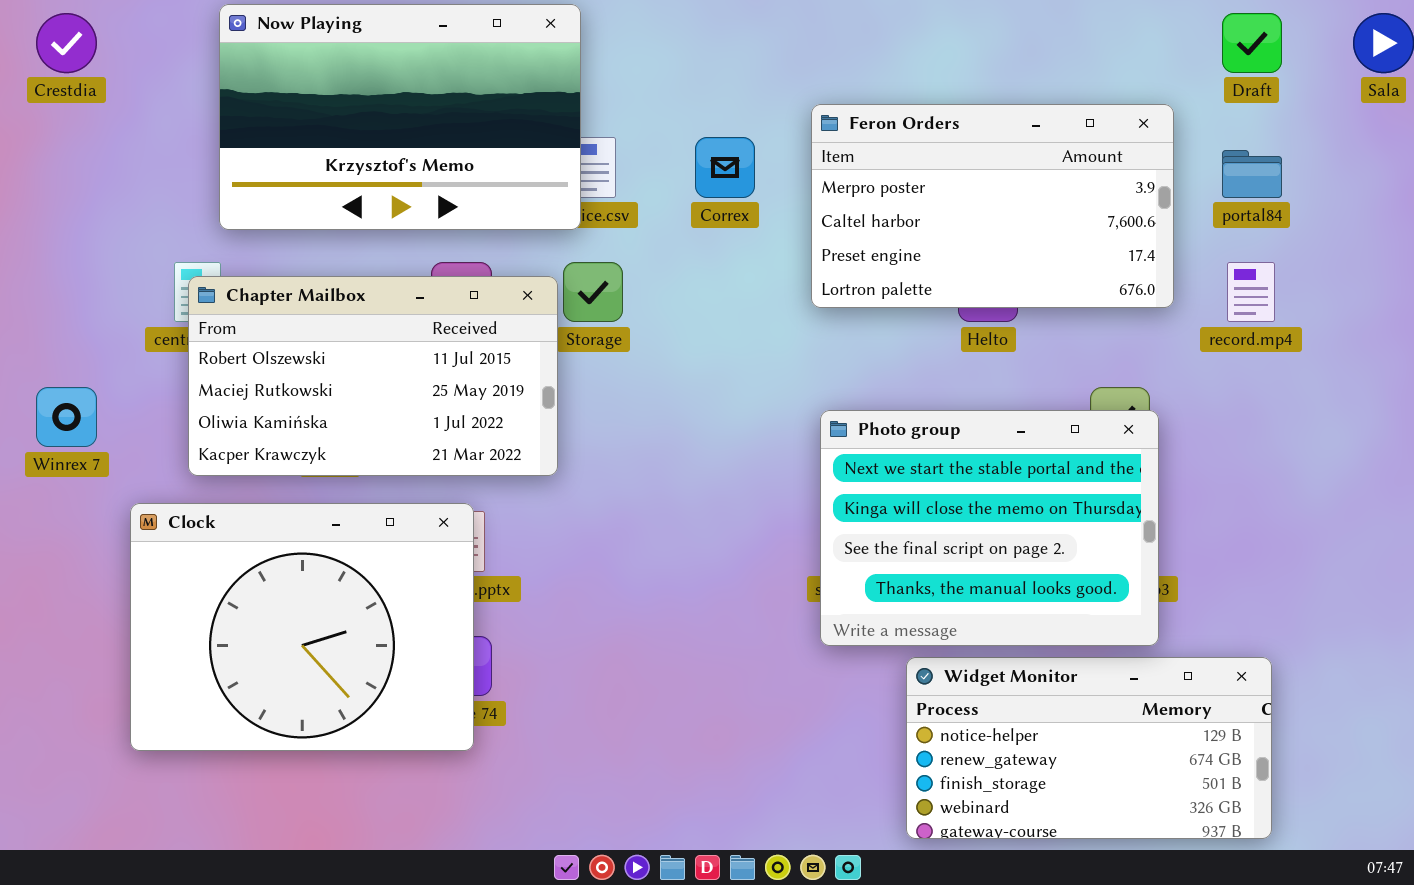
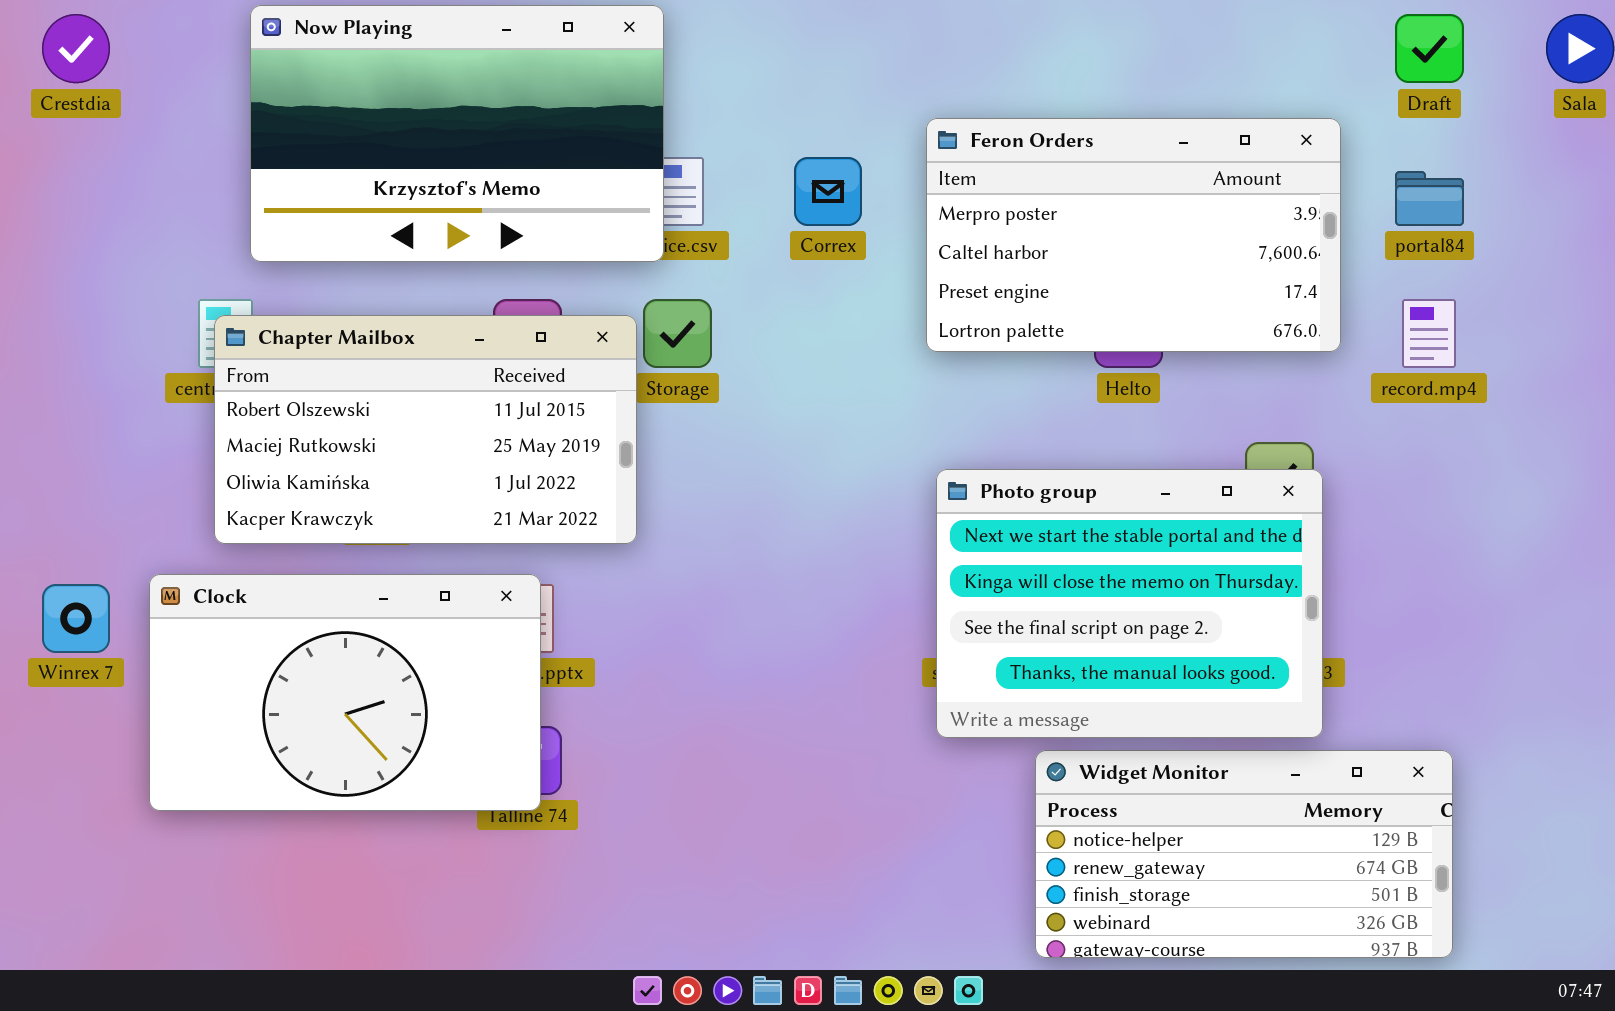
Winrex 7: [36,387,97,447] -> [42,584,110,653], moved
Clock: [130,503,474,751] -> [149,574,541,811], resized

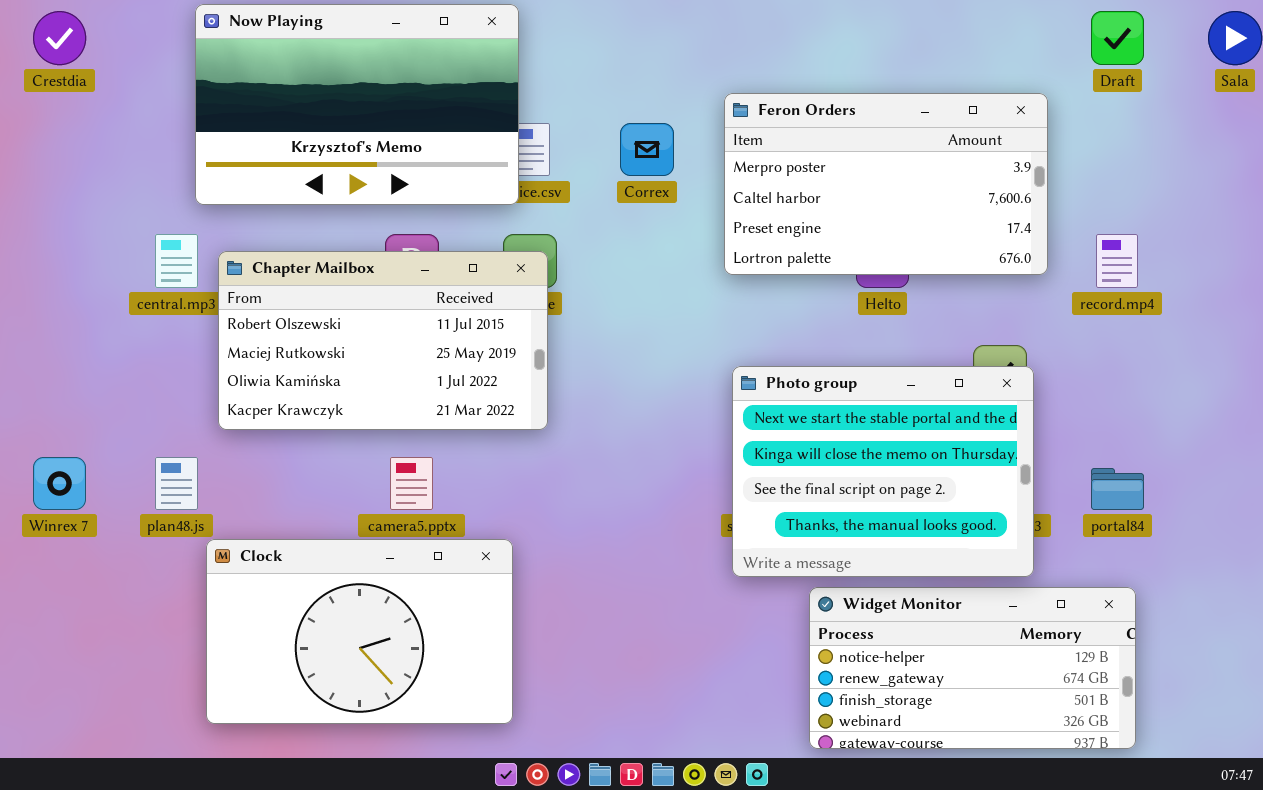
portal84: [1395,171,1464,226] -> [1091,468,1144,510], moved
Chapter Mailbox: [214,315,637,544] -> [218,251,548,430], moved
Clock: [149,574,541,811] -> [206,539,513,724], moved

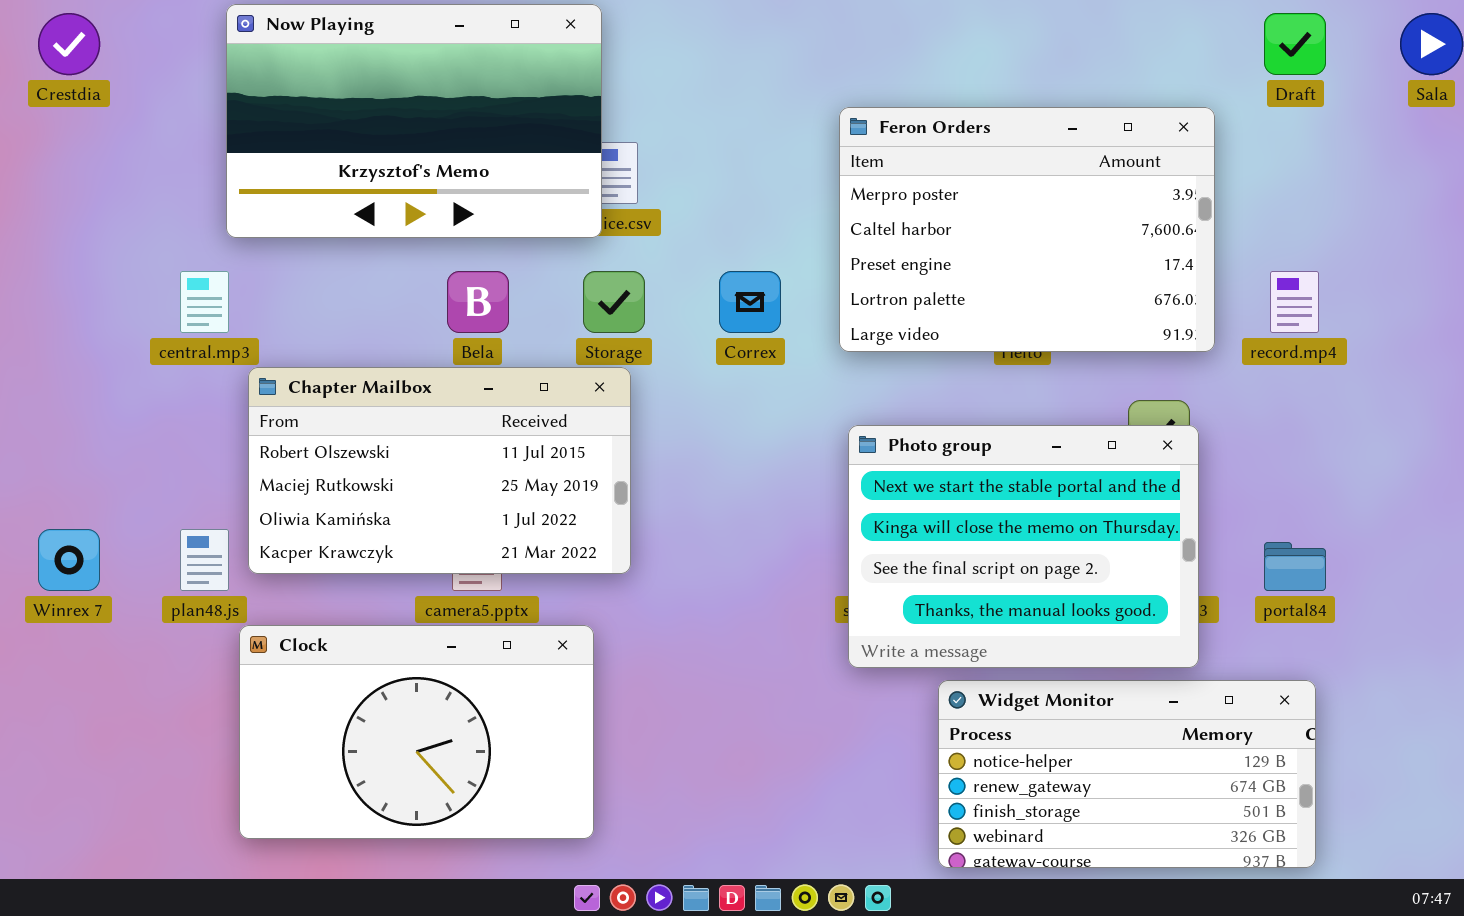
Feron Orders: [724,93,1048,275] -> [839,107,1215,352], resized
Correx: [620,123,674,176] -> [719,271,781,333], moved
Chapter Mailbox: [218,251,548,430] -> [248,367,631,574], moved

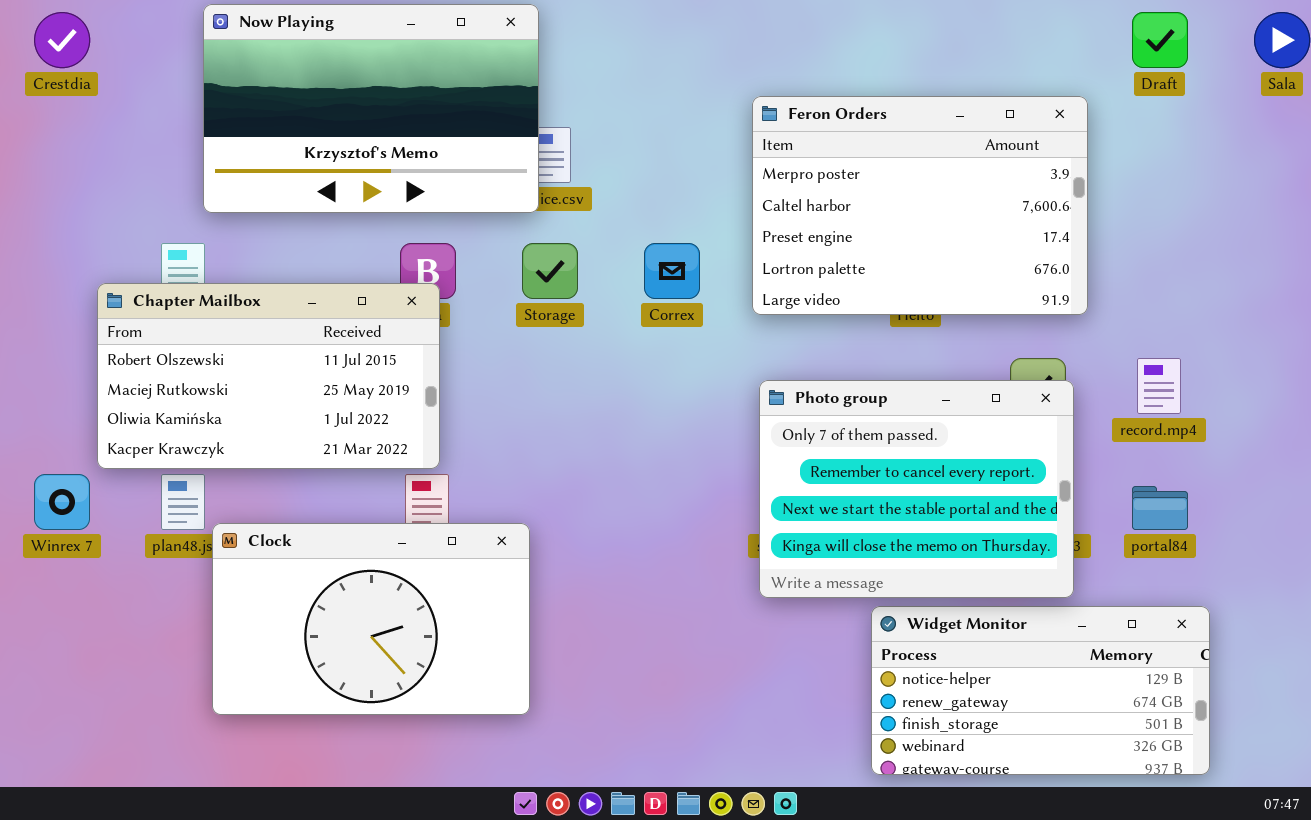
record.mp4: [1270,271,1319,333] -> [1137,358,1181,414], moved
Chapter Mailbox: [248,367,631,574] -> [97,283,440,469], moved
Photo group: [848,425,1199,668] -> [759,380,1074,598], scrolled up 2 rows
Clock: [239,625,594,839] -> [212,523,530,715], moved
Widget Monitor: [938,680,1316,868] -> [871,606,1210,775], moved

